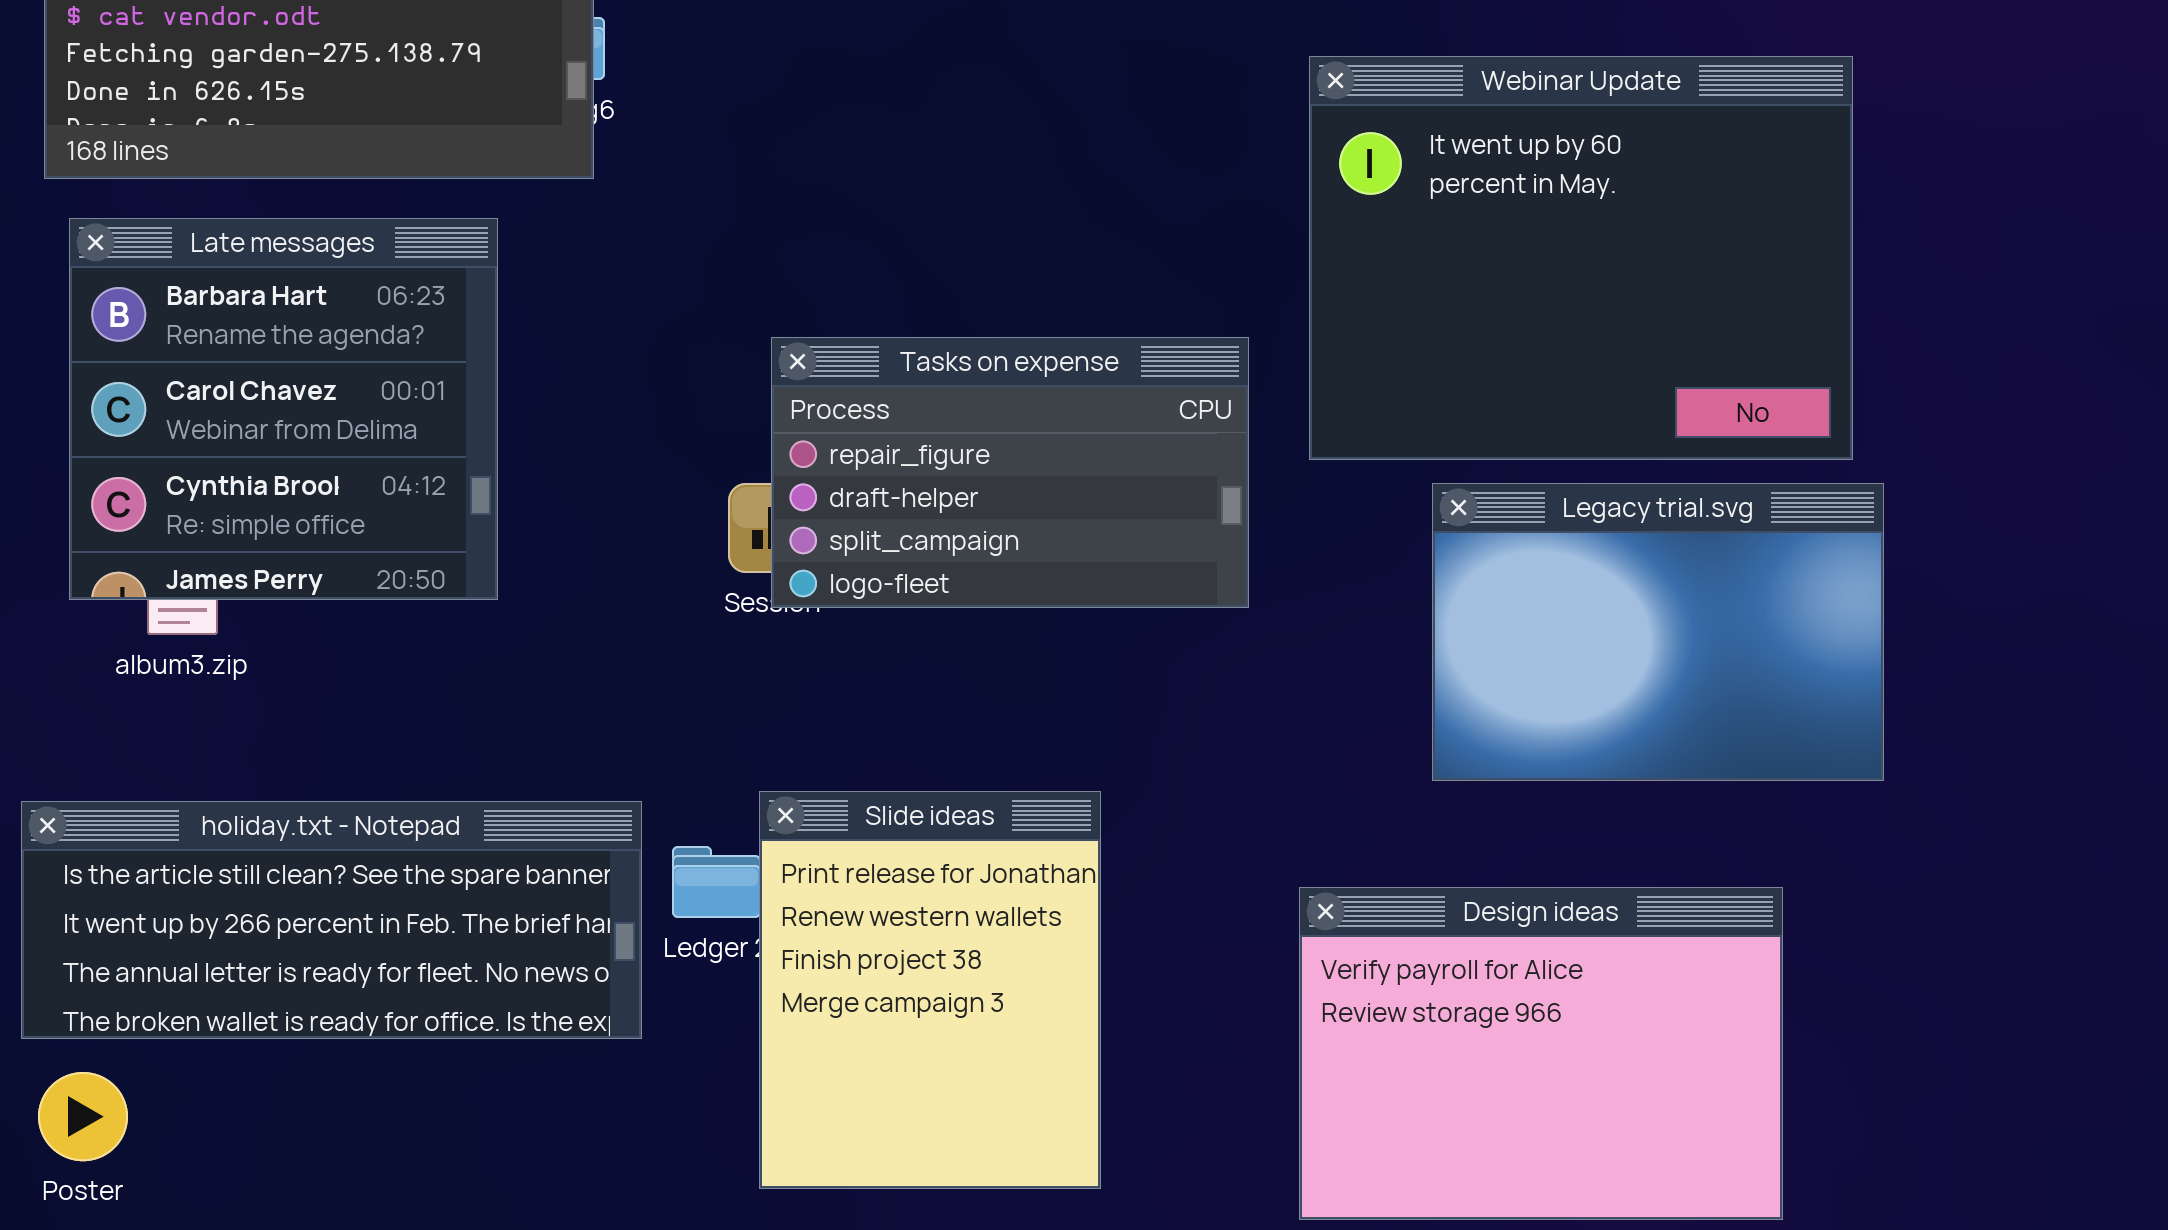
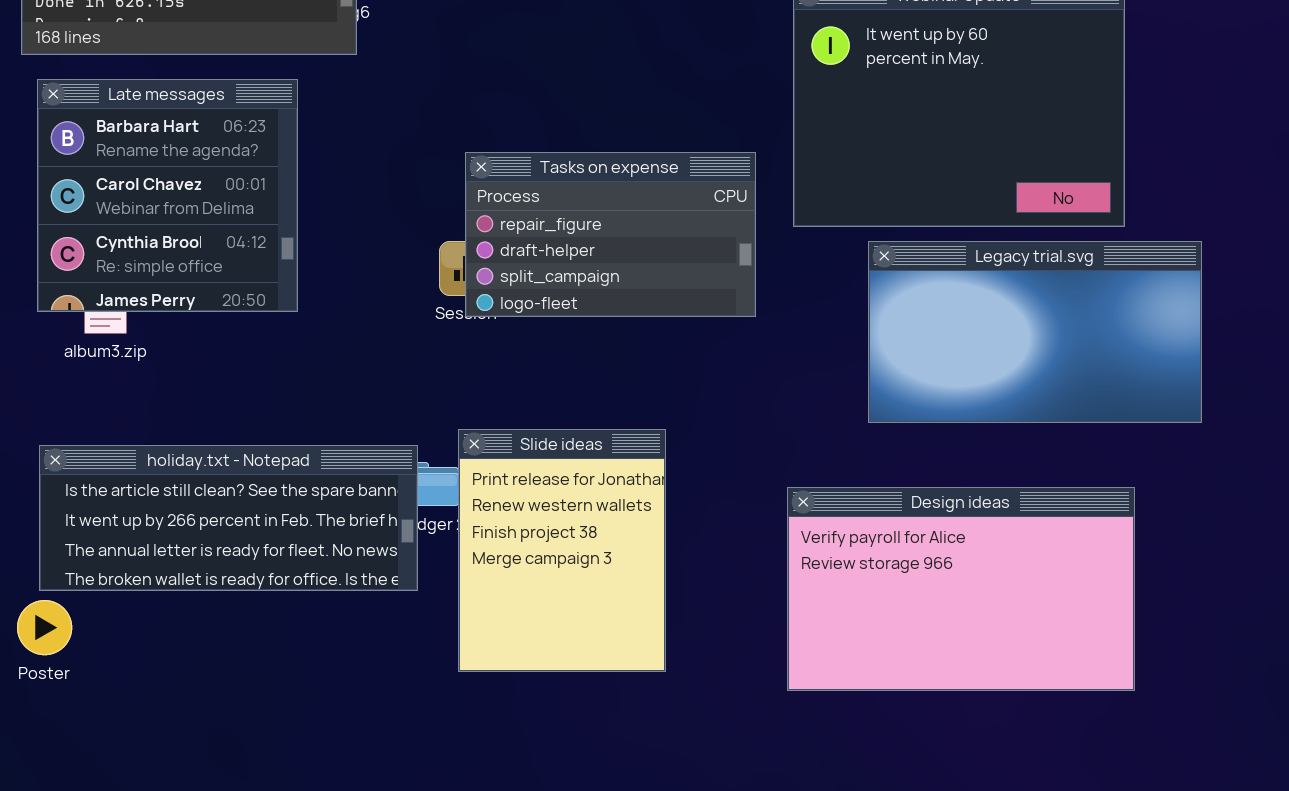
Legacy trial.svg: [1432,483,1884,781] -> [868,241,1202,423], resized
holiday.txt - Notepad: [21,801,642,1039] -> [39,445,418,591], moved
Design ideas: [1299,887,1783,1220] -> [787,487,1135,691], resized

